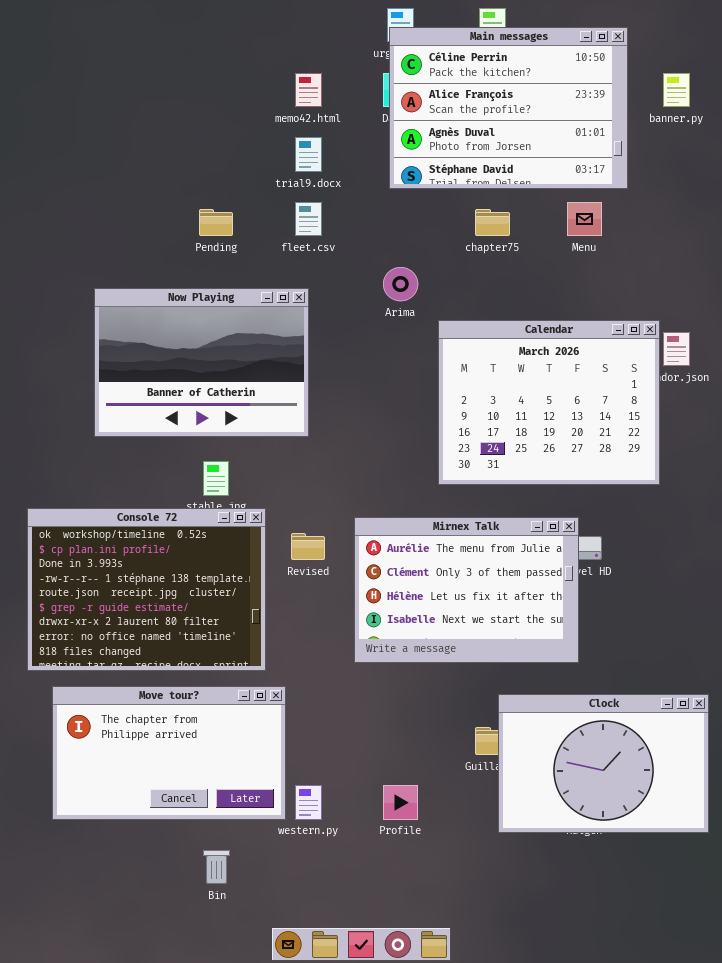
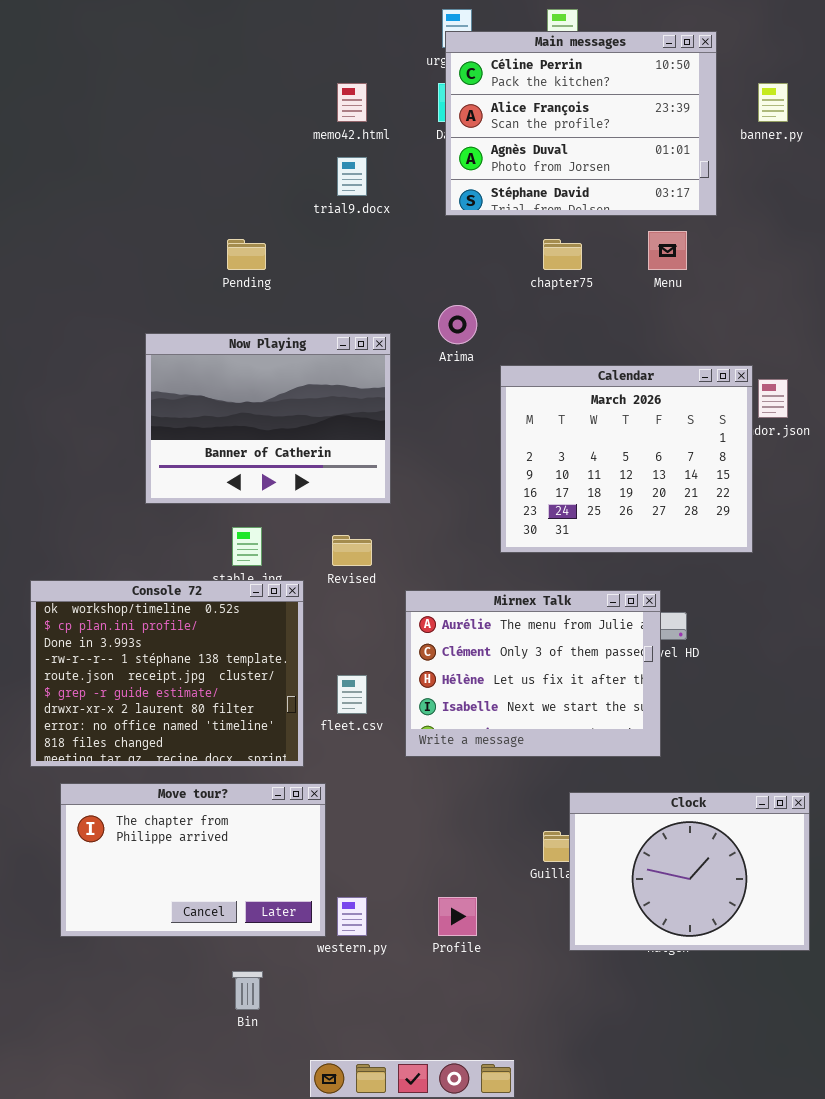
fleet.csv: [295,202,322,236] -> [337,675,367,714], moved
Now Playing: [94,288,309,437] -> [145,333,391,504], moved
Revised: [291,533,325,560] -> [332,535,372,566], moved

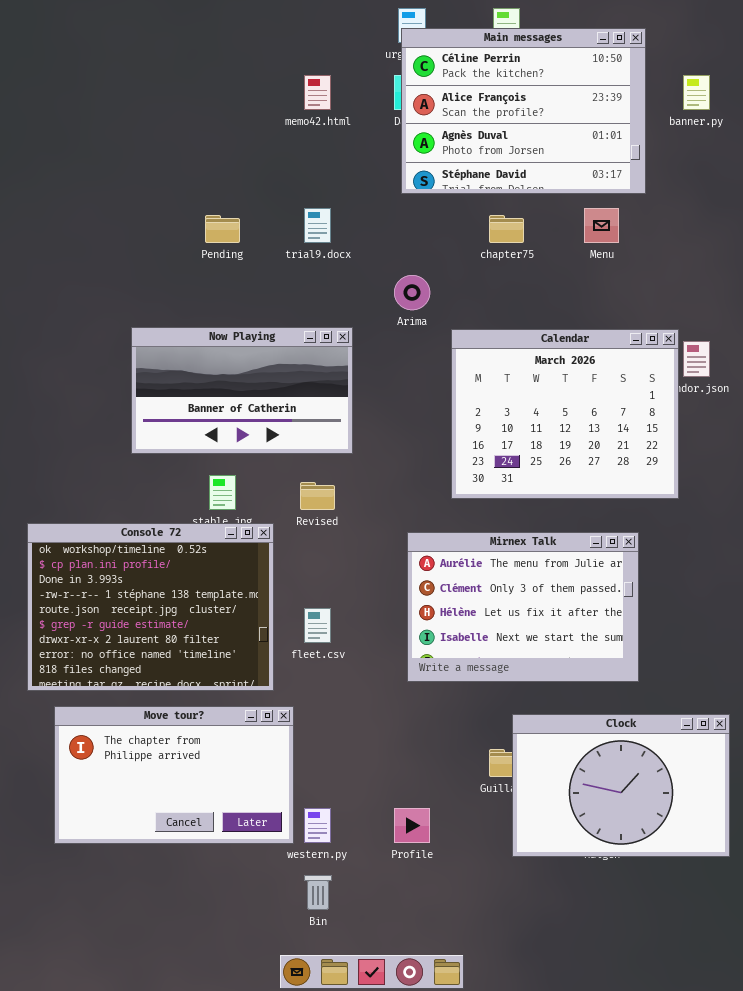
trial9.docx: [337,157,367,196] -> [304,208,331,243], moved
Now Playing: [145,333,391,504] -> [131,327,353,454], resized
Mirnex Talk: [405,590,661,757] -> [407,532,639,682], moved
Bin: [232,971,263,1010] -> [304,875,332,910], moved

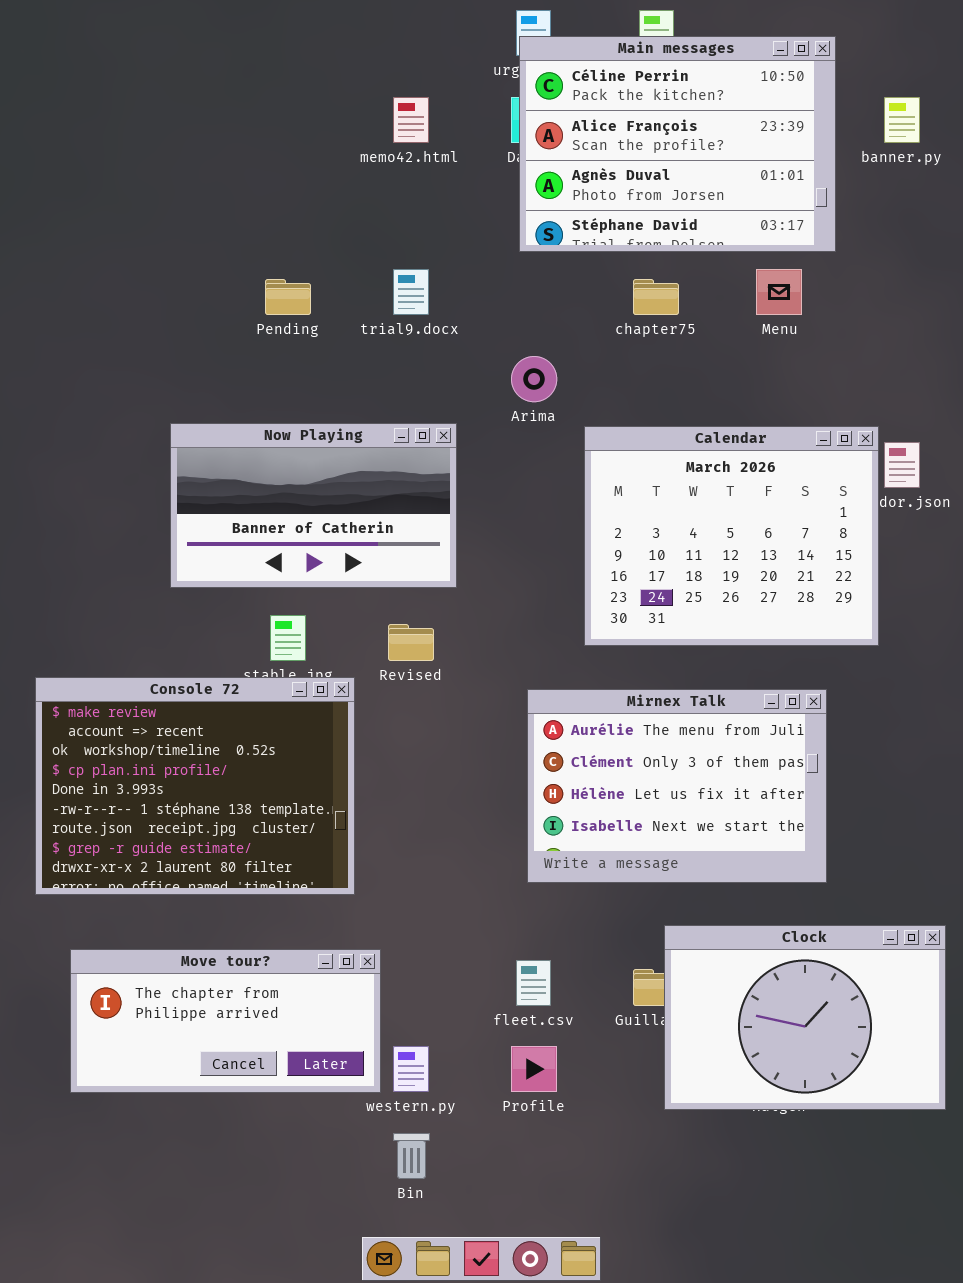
Console 72: [27,523,274,691] -> [35,677,355,895], scrolled up 2 rows
fleet.csv: [304,608,331,643] -> [516,960,551,1006], moved
Move tour?: [54,706,294,844] -> [70,949,381,1093], resized

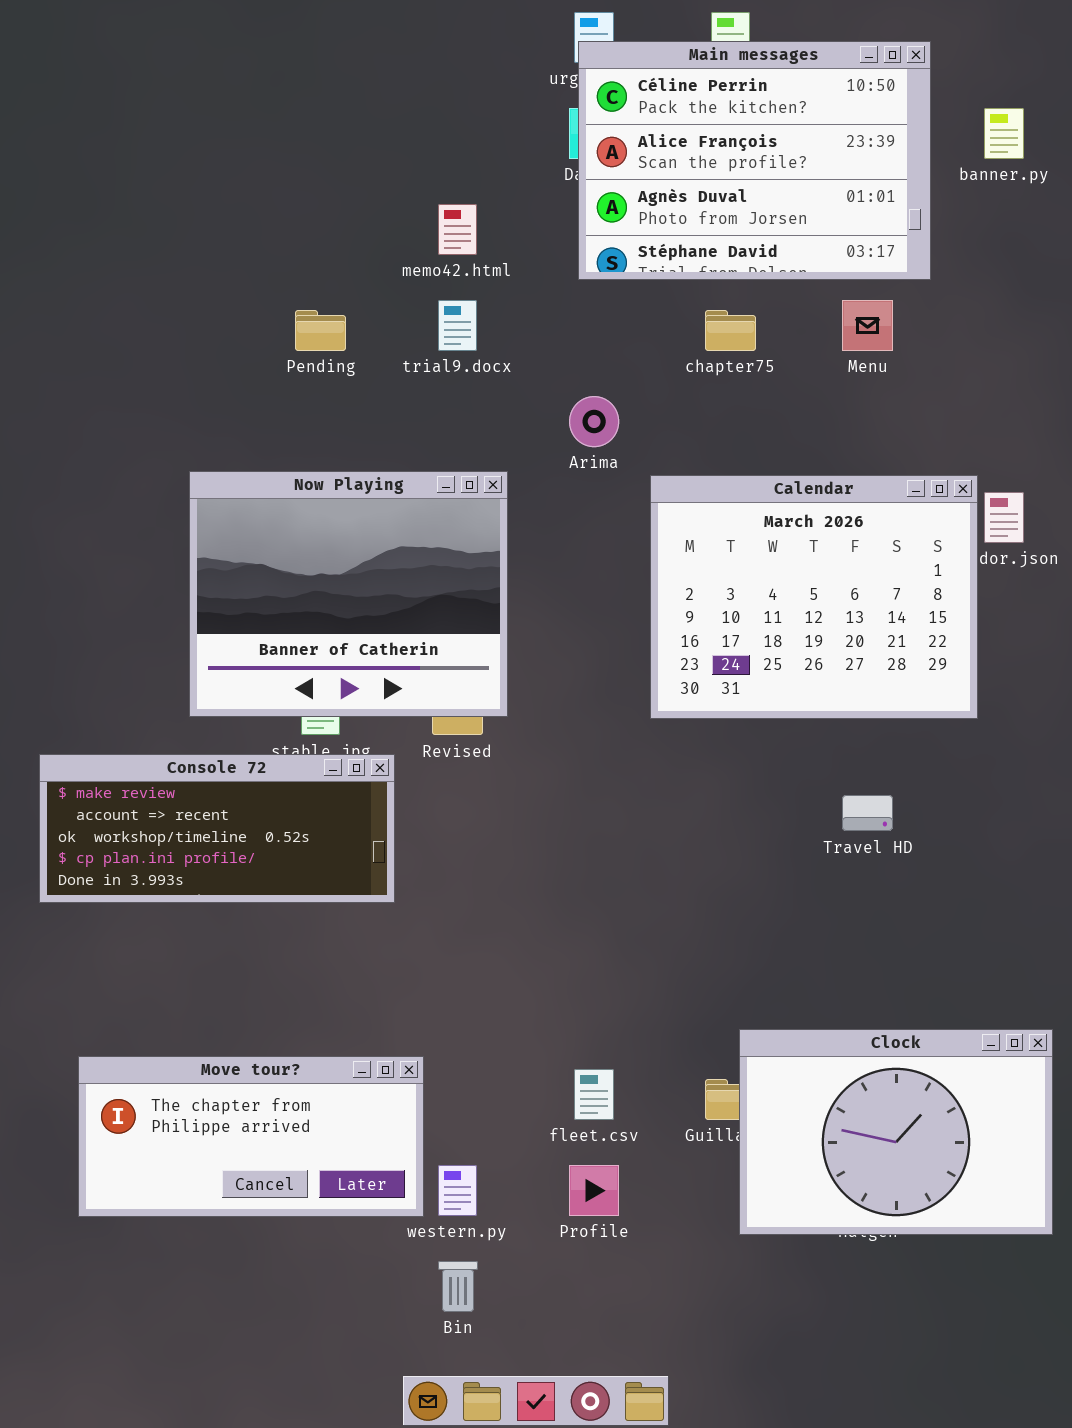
memo42.html: [393,97,429,143] -> [438,204,477,255], moved
Now Playing: [170,423,457,588] -> [189,471,508,717], resized
Console 72: [35,677,355,895] -> [39,754,395,903], resized
Mirnex Talk: [527,689,827,883] -> none, closed

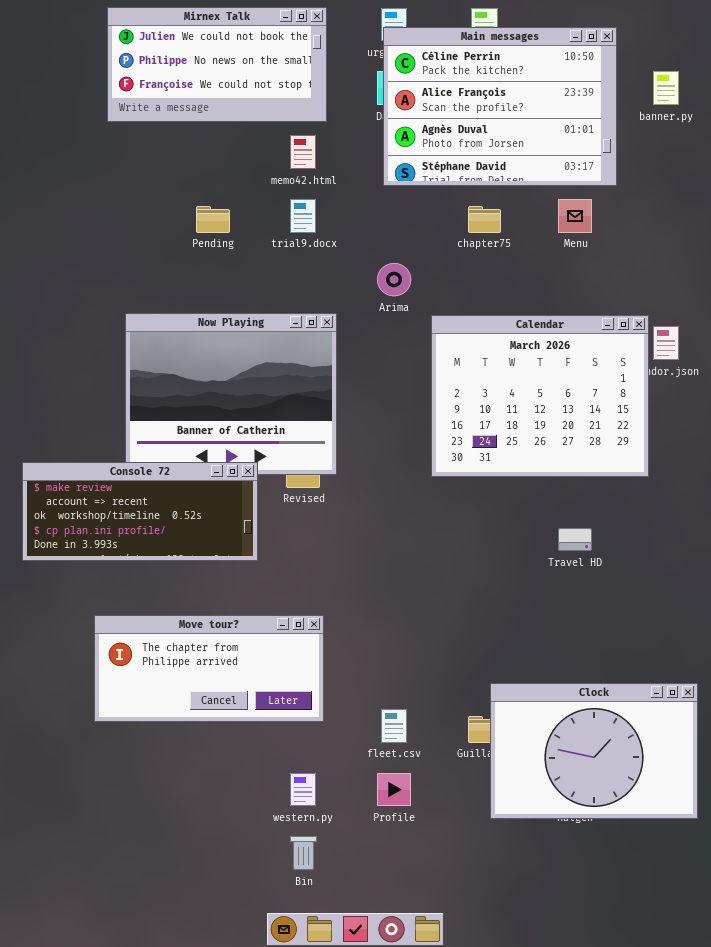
Mirnex Talk: none -> [107,7,327,122], opened
Console 72: [39,754,395,903] -> [22,462,258,561], moved
Move tour?: [78,1056,424,1217] -> [94,615,324,722], moved

